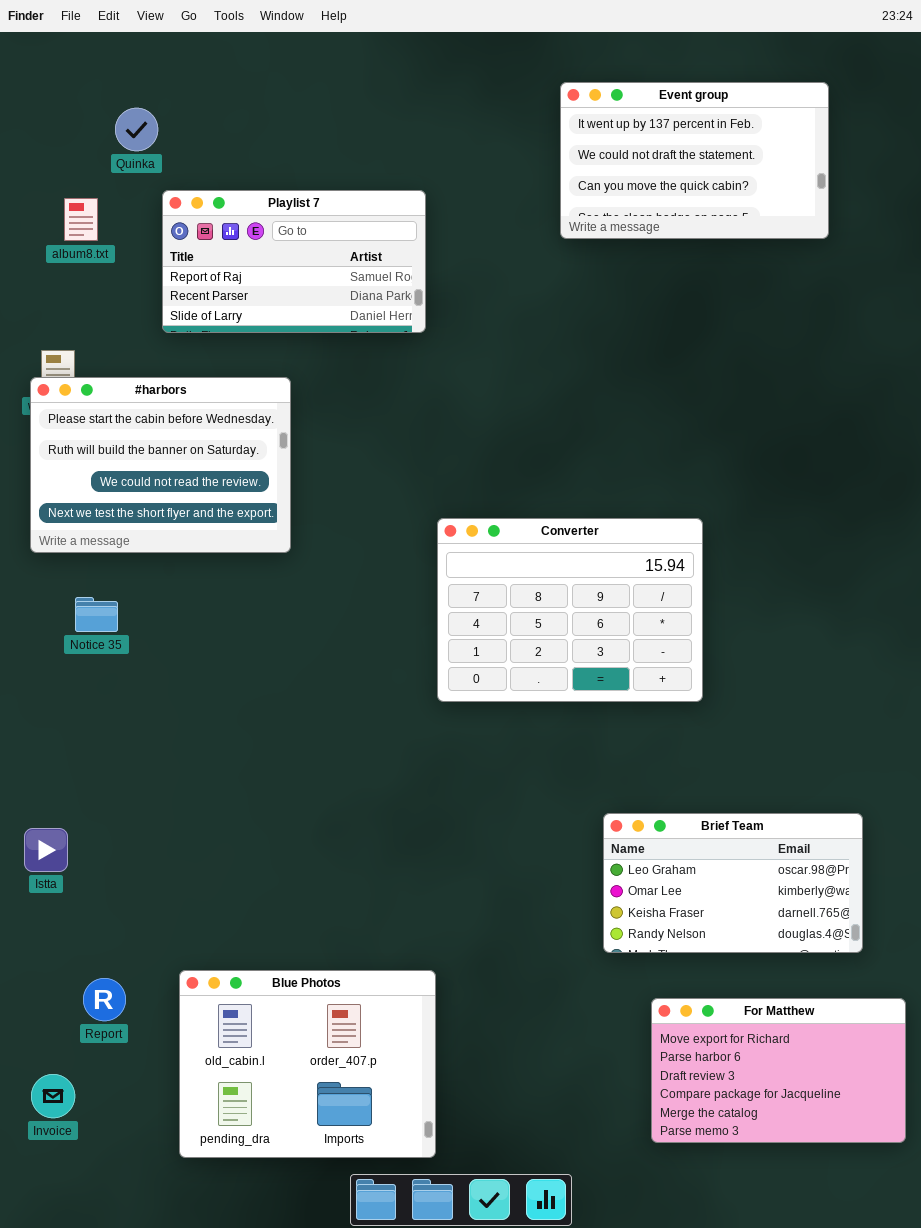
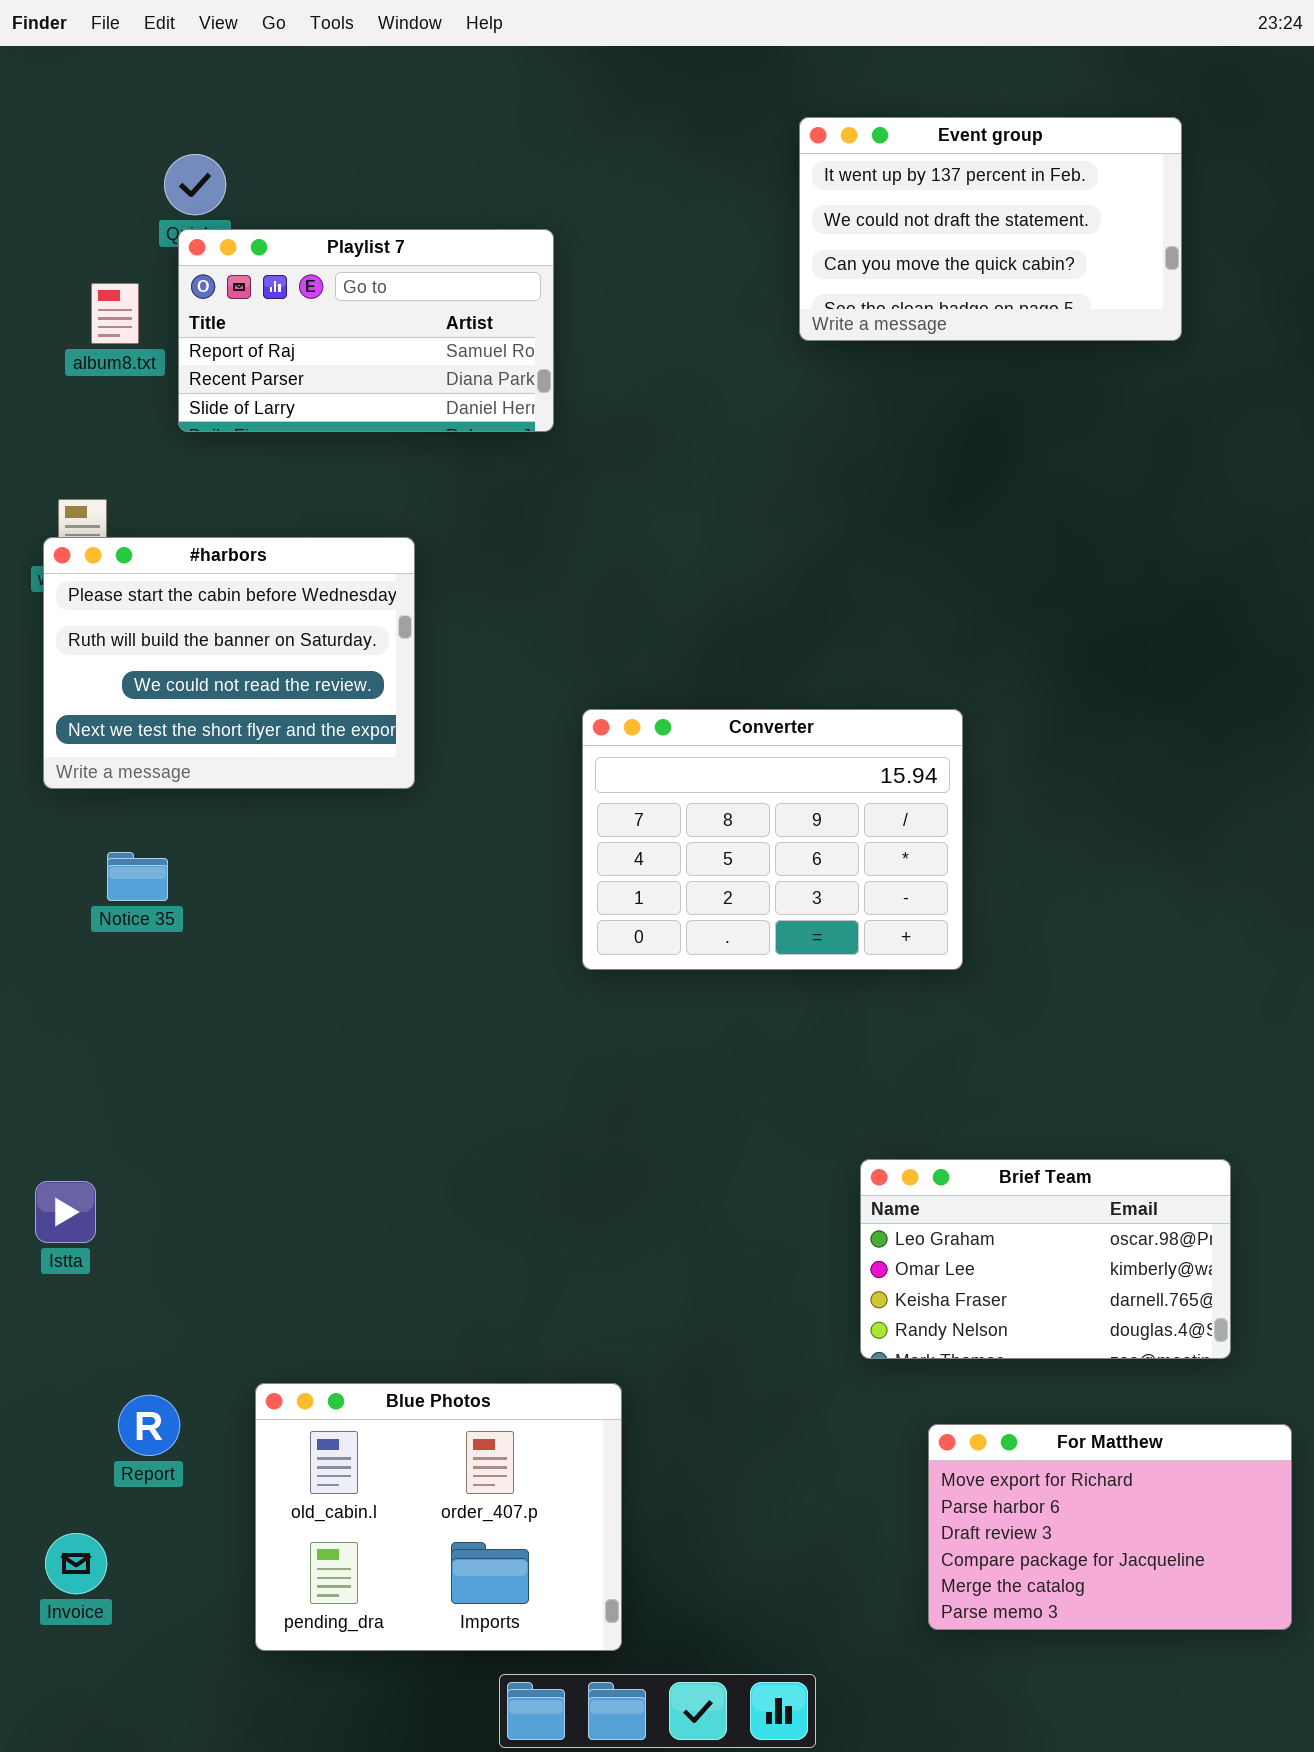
Playlist 7: [162,190,426,333] -> [178,229,554,432], moved
Converter: [437,518,703,702] -> [582,709,963,970], moved

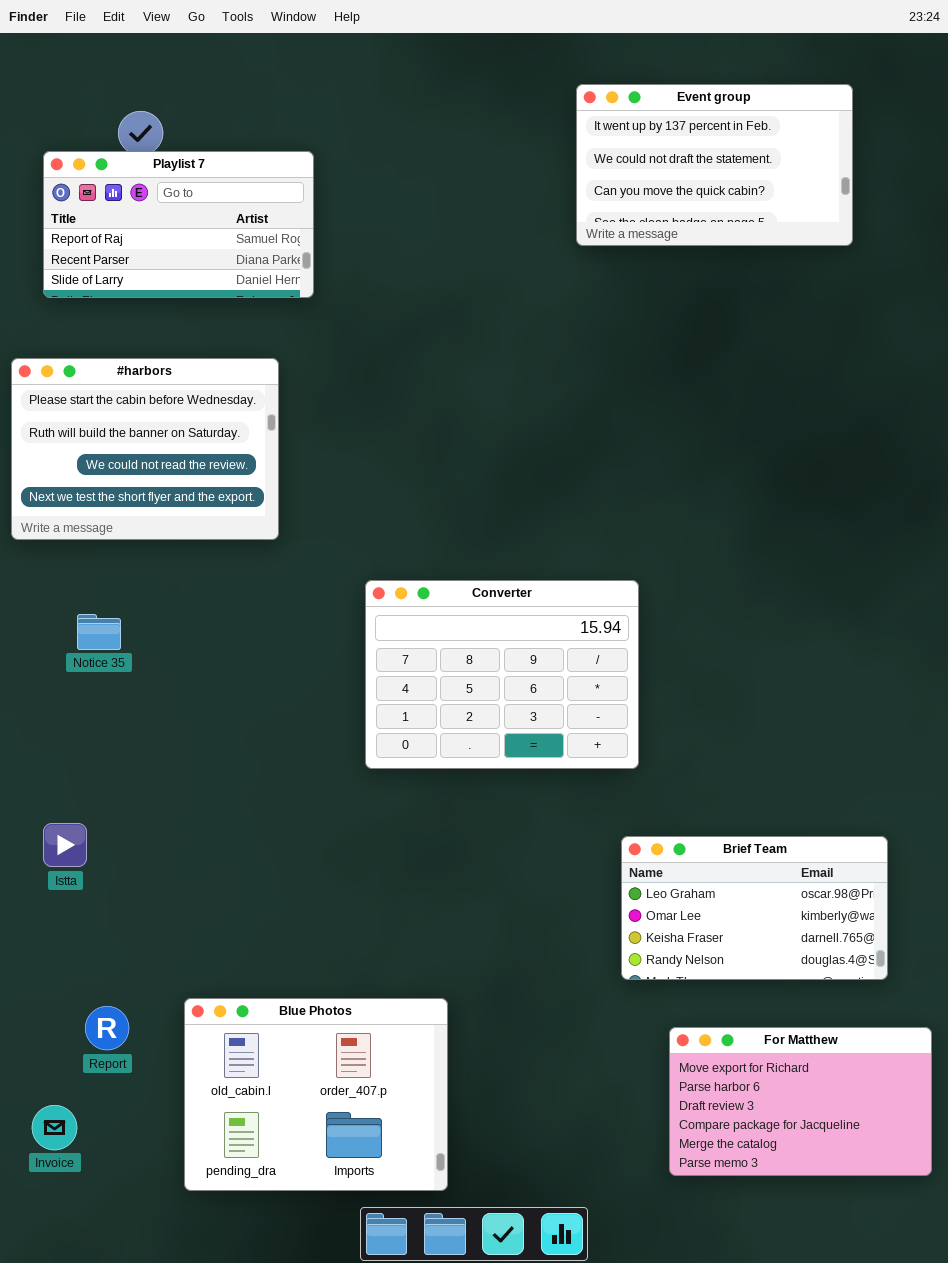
Playlist 7: [178,229,554,432] -> [43,151,314,298], moved
#harbors: [43,537,415,789] -> [11,358,279,540], moved
Converter: [582,709,963,970] -> [365,580,639,769], moved
Istta: [35,1181,96,1243] -> [43,823,87,867], moved

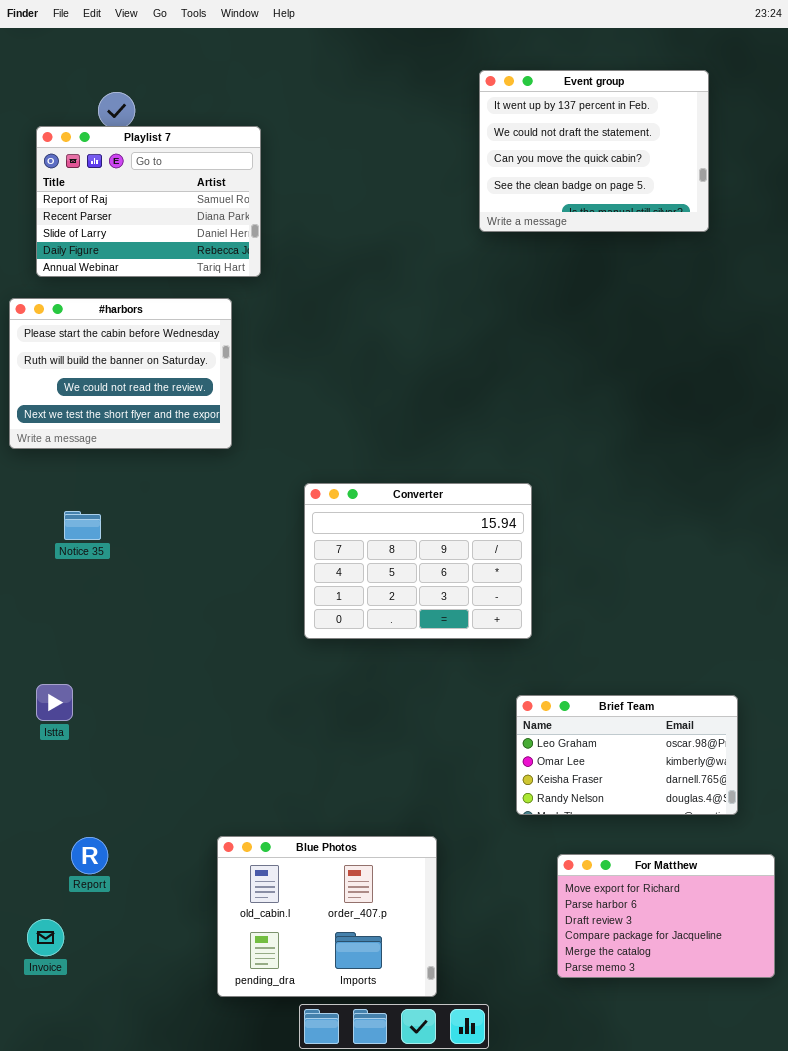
Event group: [576,84,853,246] -> [479,70,709,232], resized
Playlist 7: [43,151,314,298] -> [36,126,261,277], resized
Blue Photos: [184,998,448,1191] -> [217,836,437,997], moved

